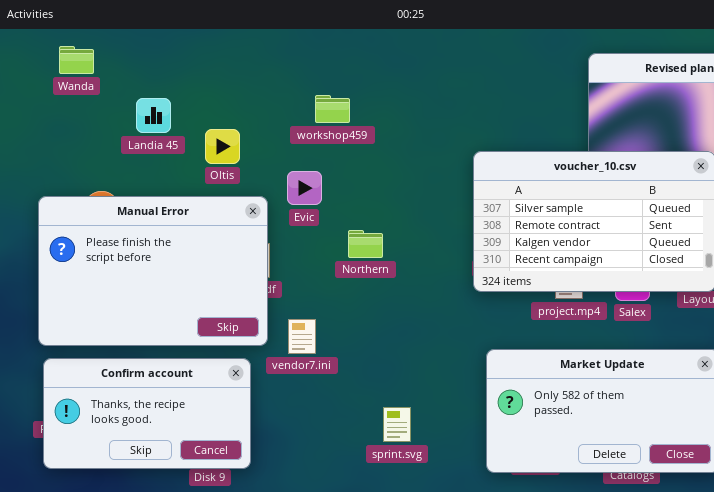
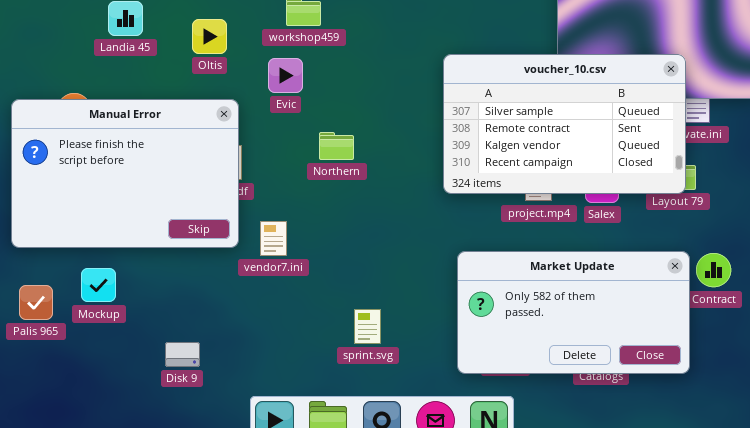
Oltis: [205,129,240,164] -> [192,19,227,54], moved
Evic: [287,171,322,205] -> [268,58,303,93], moved
Confirm account: [43,358,251,469] -> none, closed

